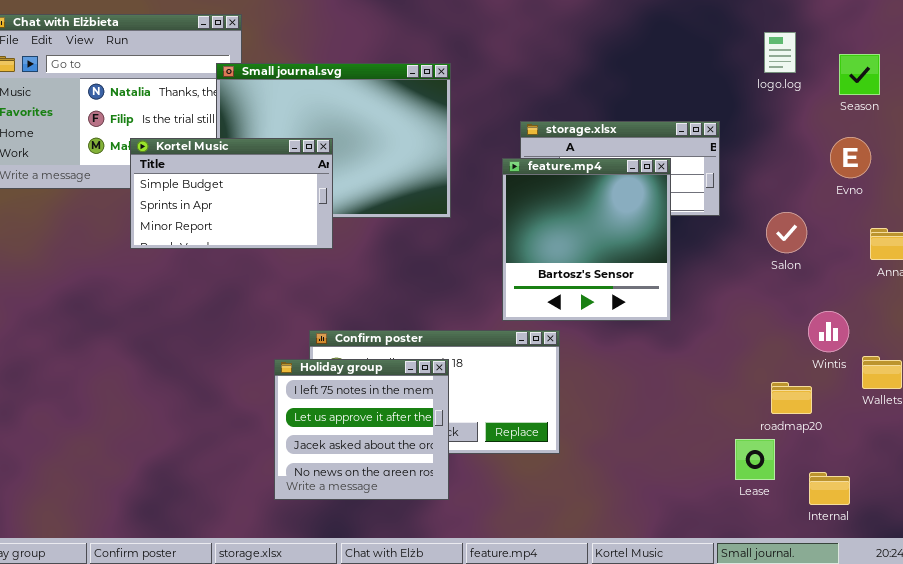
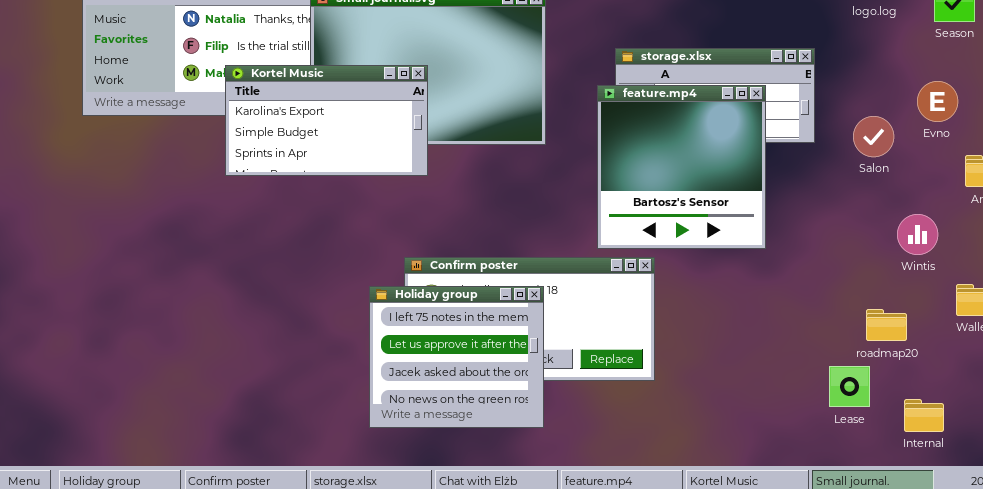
Evno: [830,137,871,178] -> [917,81,958,122], moved
Kortel Music: [130,138,333,249] -> [225,65,428,176], scrolled up 1 row
Salon: [766,212,807,253] -> [853,116,894,157], moved
Wintis: [808,311,849,352] -> [897,214,938,255], moved

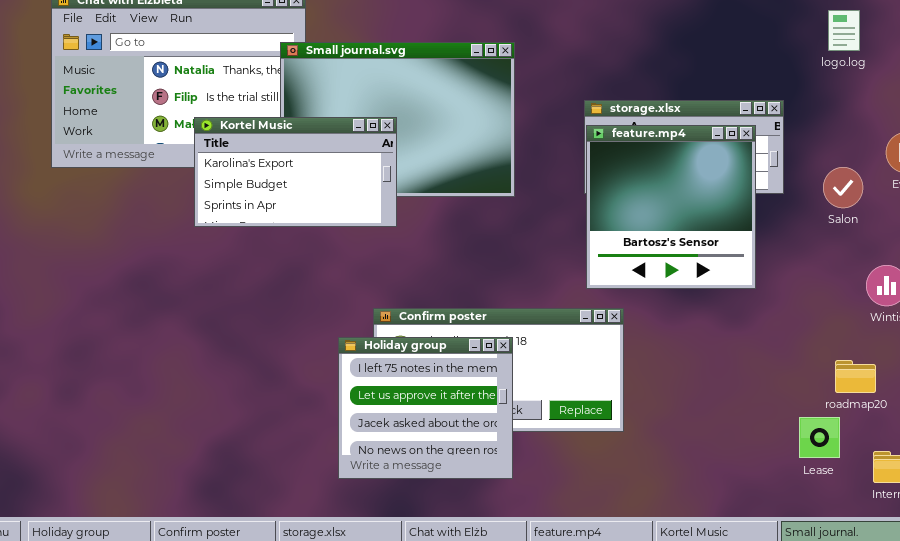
feature.mp4: [597,85,766,249] -> [586,125,756,289], moved

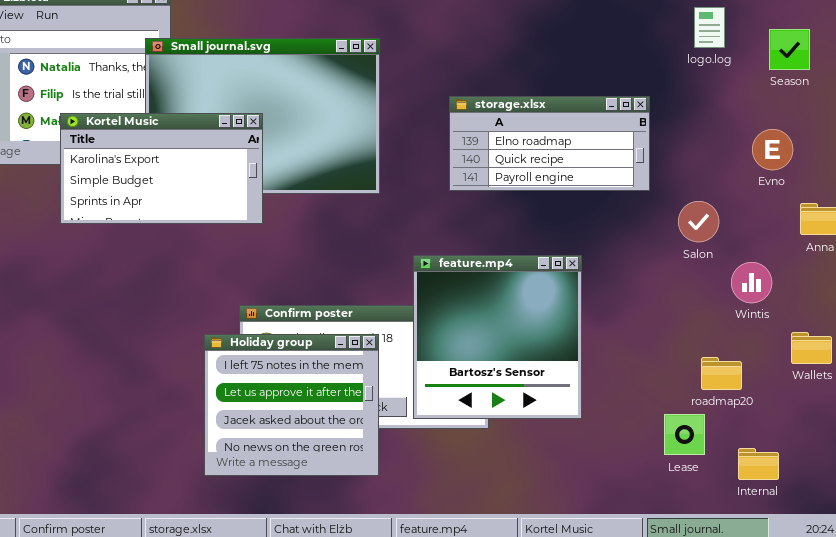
feature.mp4: [586,125,756,289] -> [413,255,582,419], moved
Salon: [823,167,863,208] -> [678,201,719,242], moved

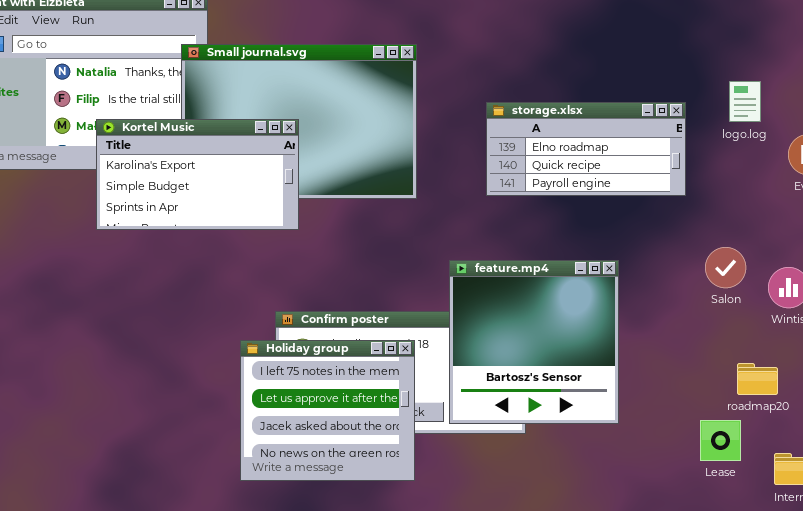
logo.log: [694,7,725,48] -> [729,81,761,122], moved
Salon: [678,201,719,242] -> [705,247,746,288], moved

